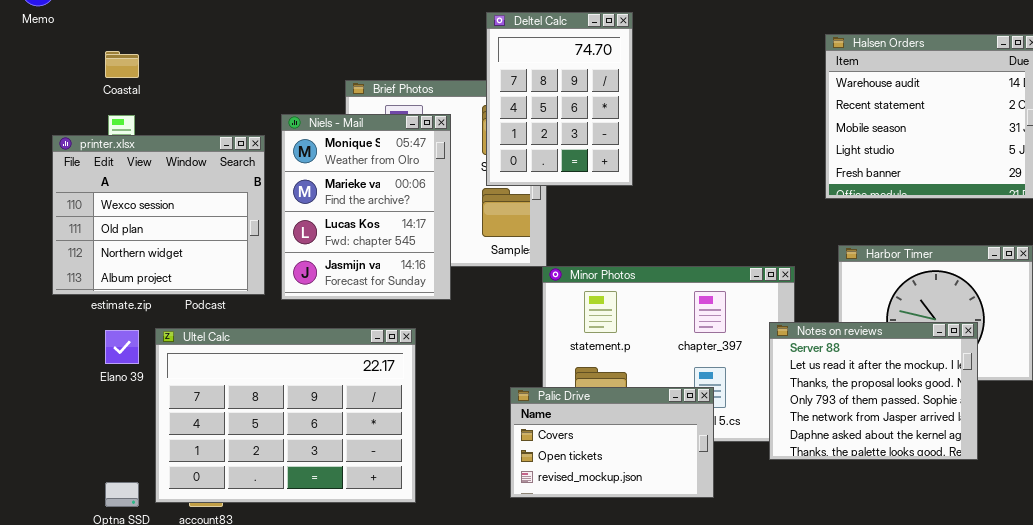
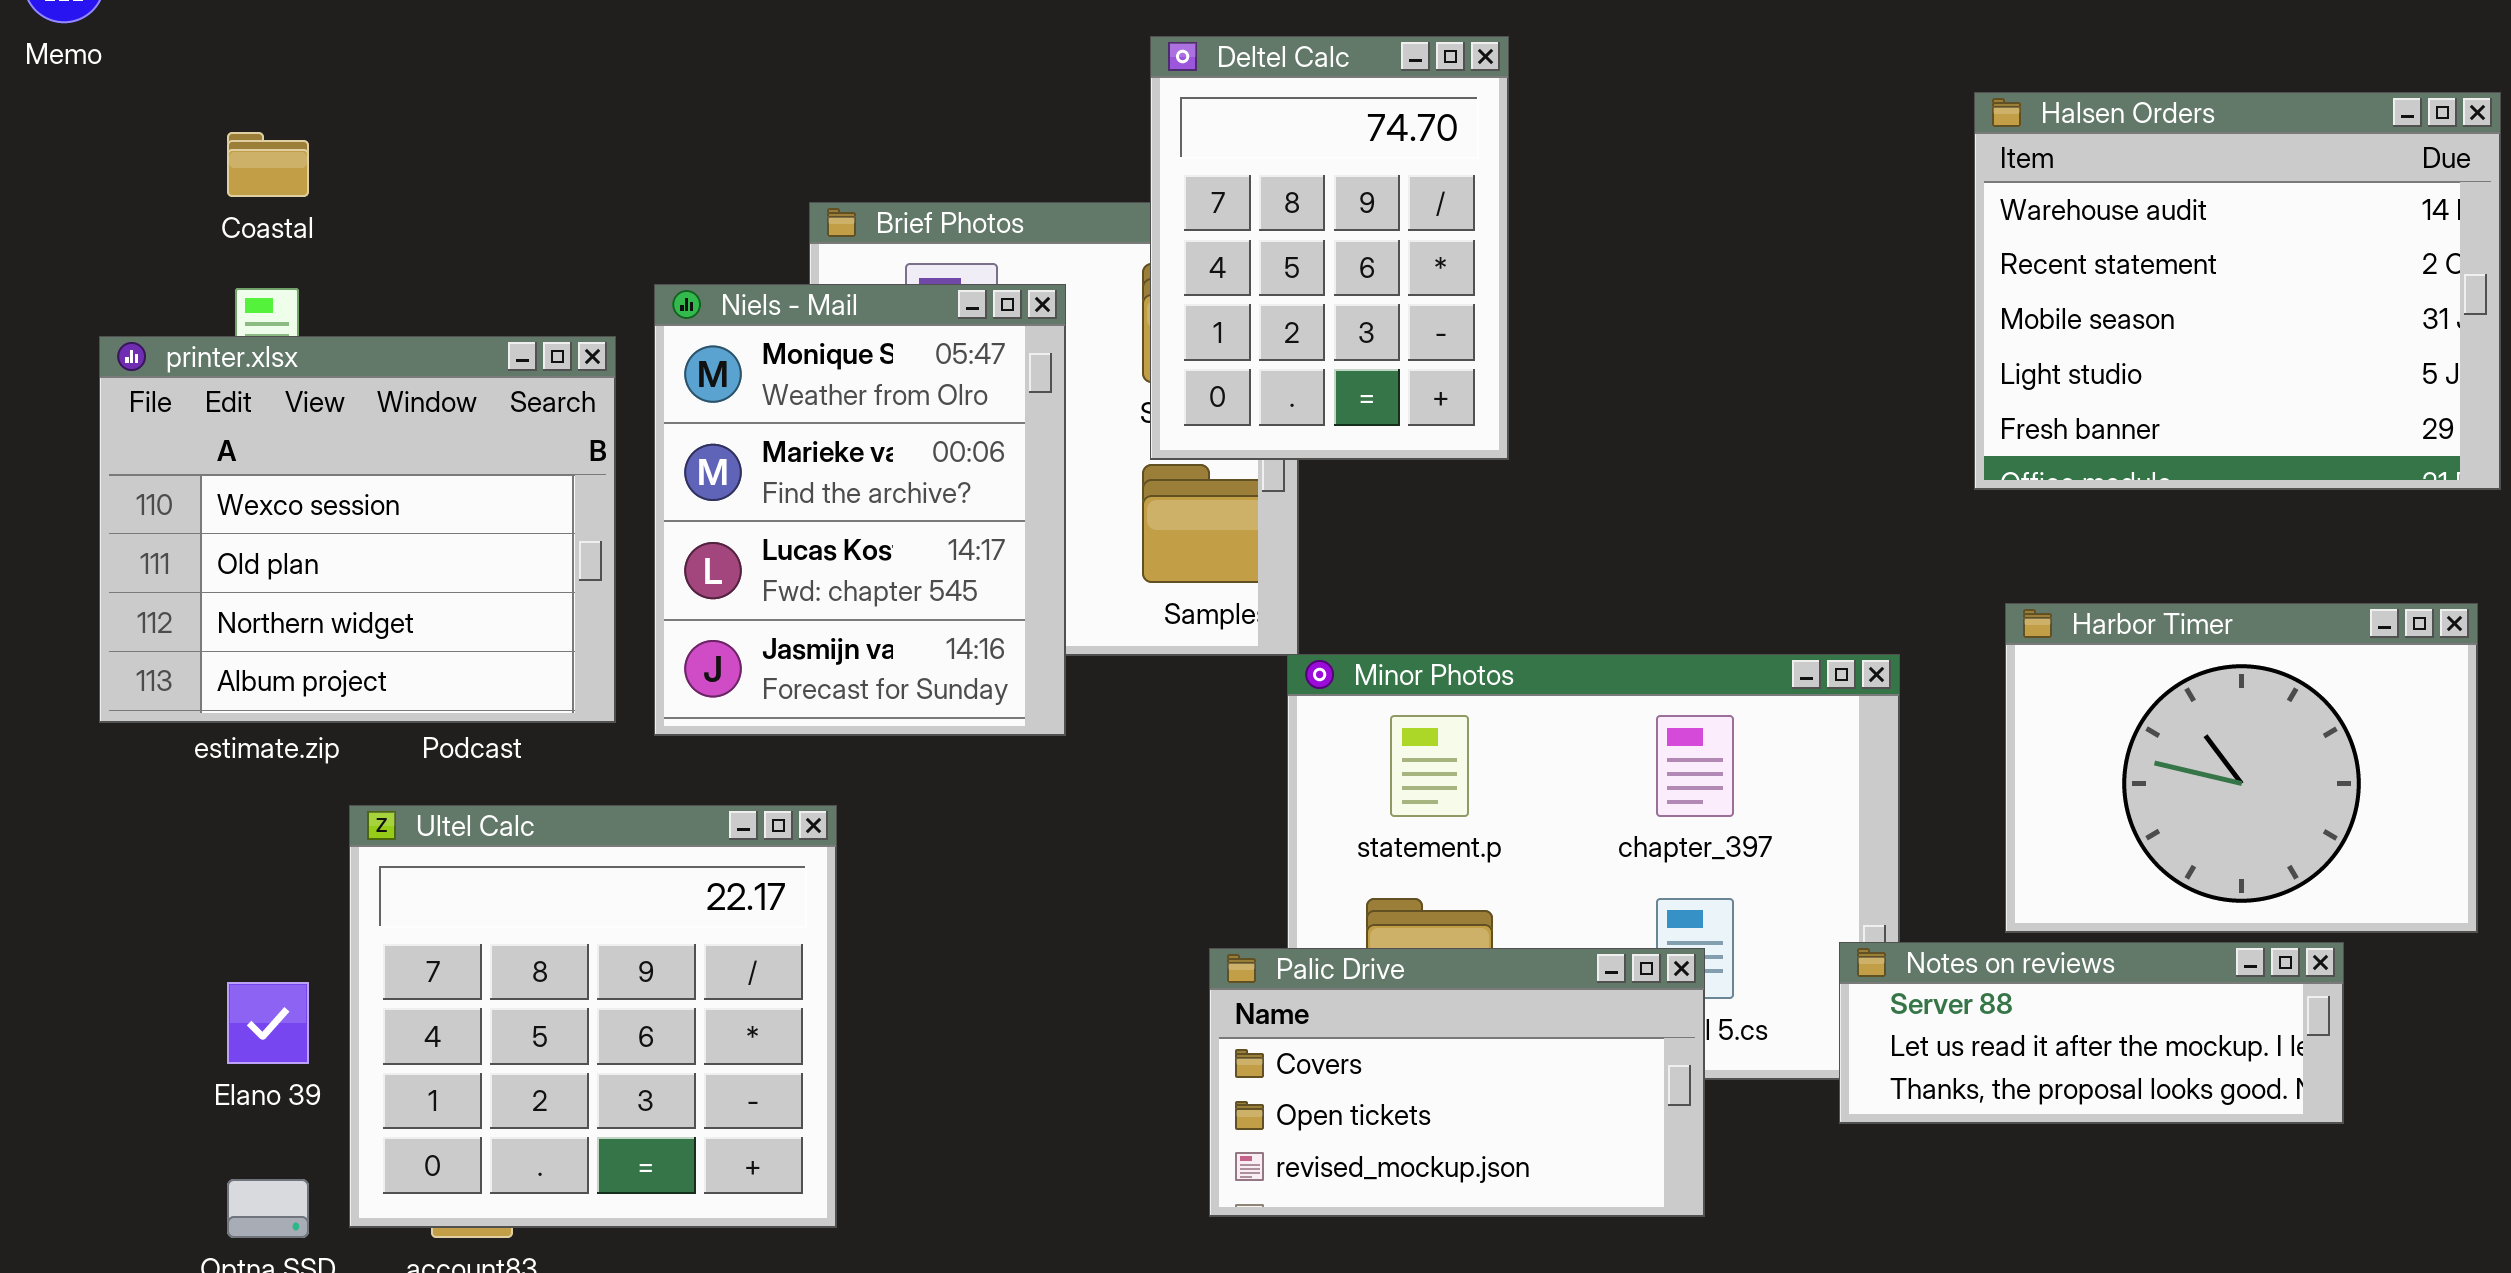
Notes on reviews: [769,322,978,460] -> [1839,942,2344,1124], resized
Ultel Calc: [155,328,416,503] -> [349,805,837,1228], resized
Elano 39: [105,330,139,364] -> [227,982,309,1064], moved

